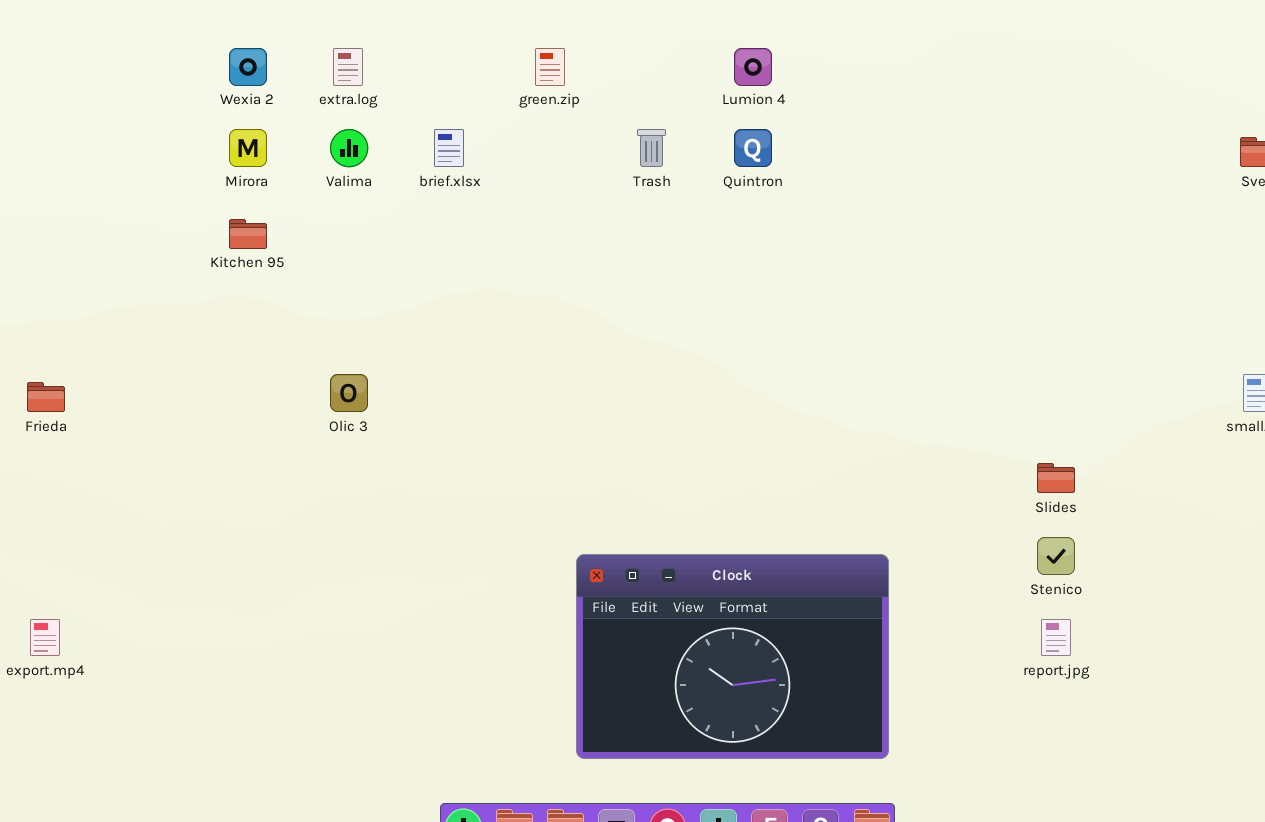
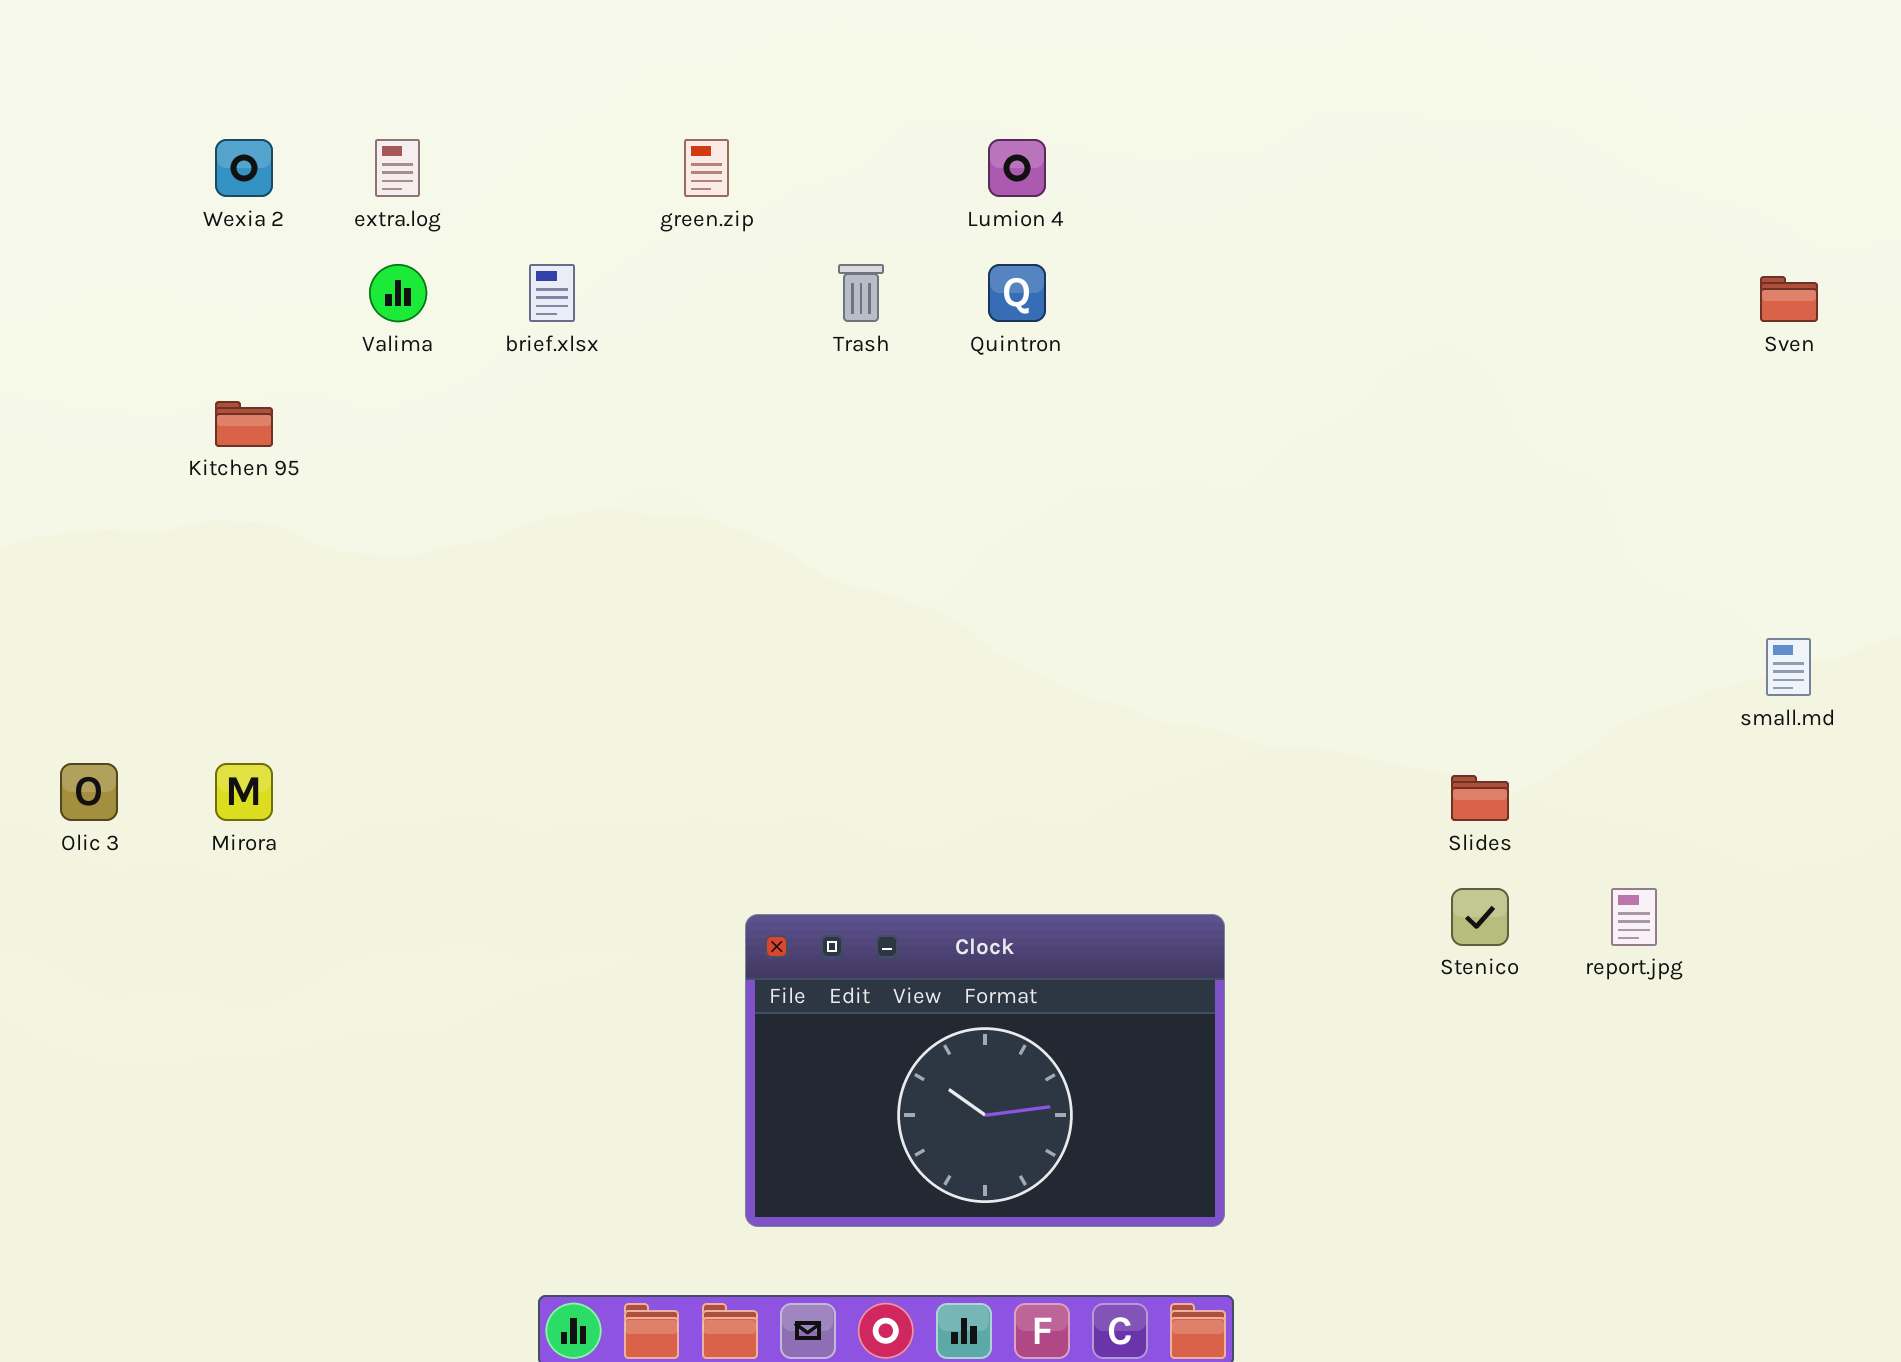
Mirora: [229,129,267,167] -> [215,763,273,821], moved
Olic 3: [330,374,368,412] -> [60,763,118,821], moved
report.jpg: [1041,619,1071,656] -> [1611,888,1657,946], moved

